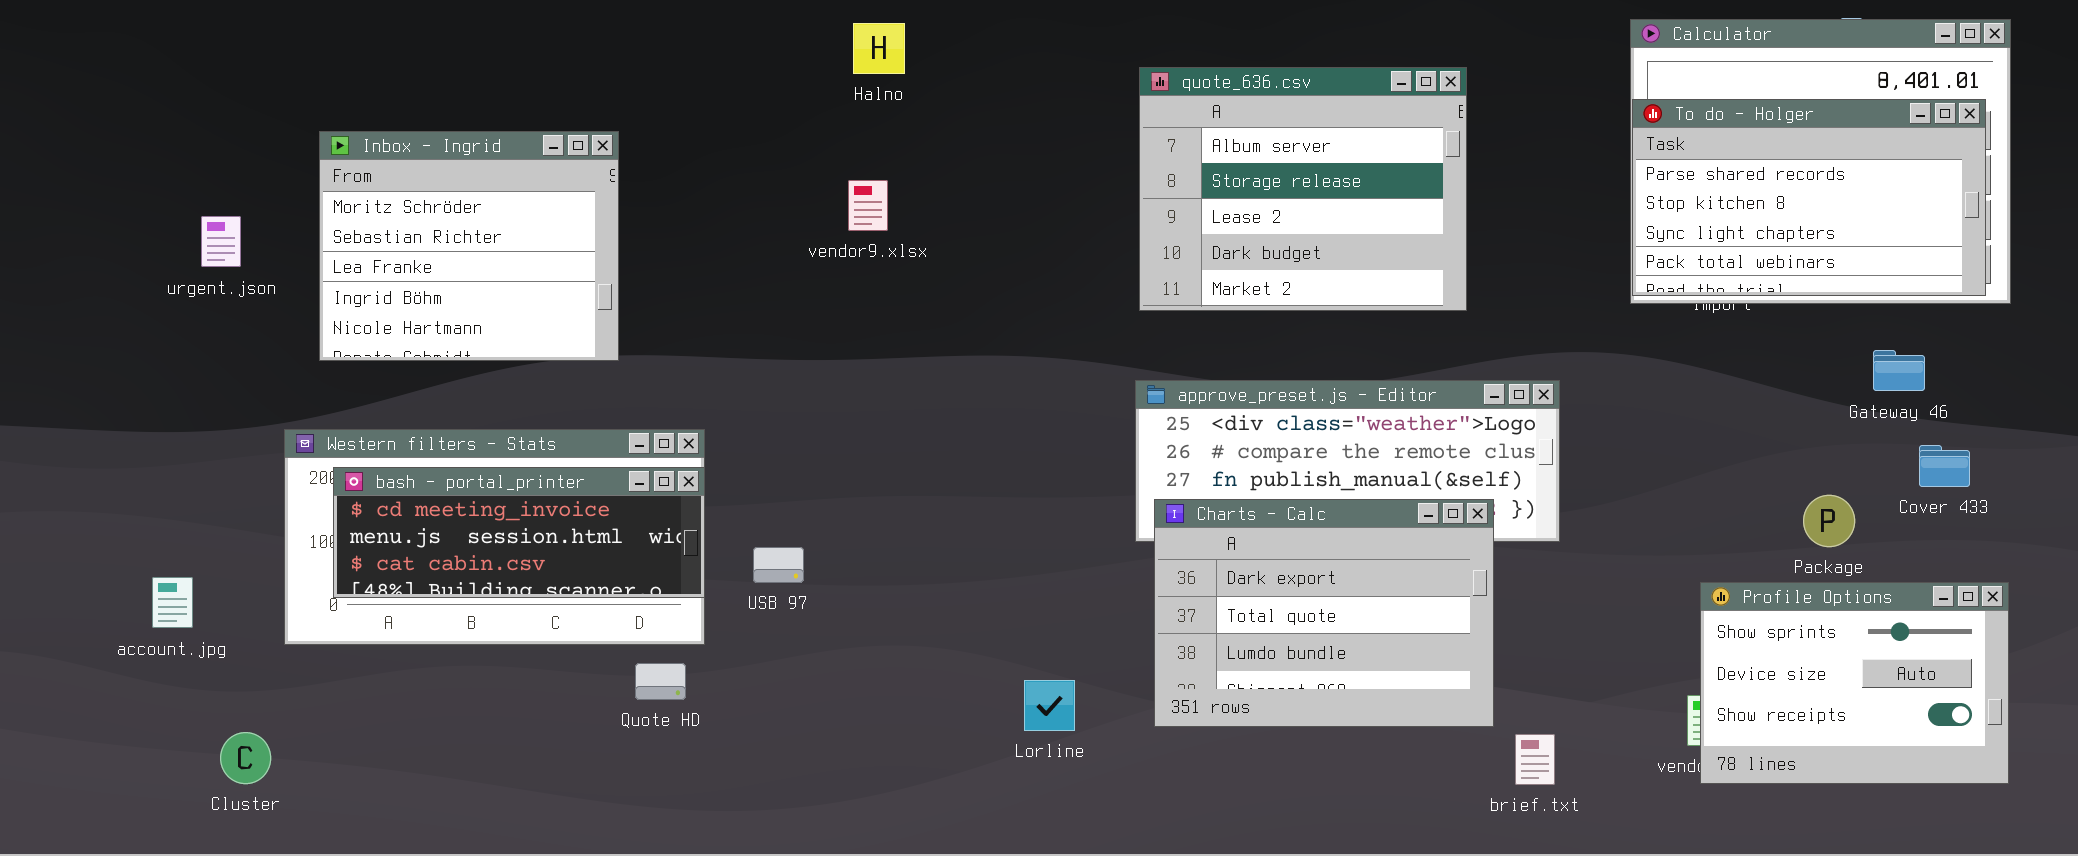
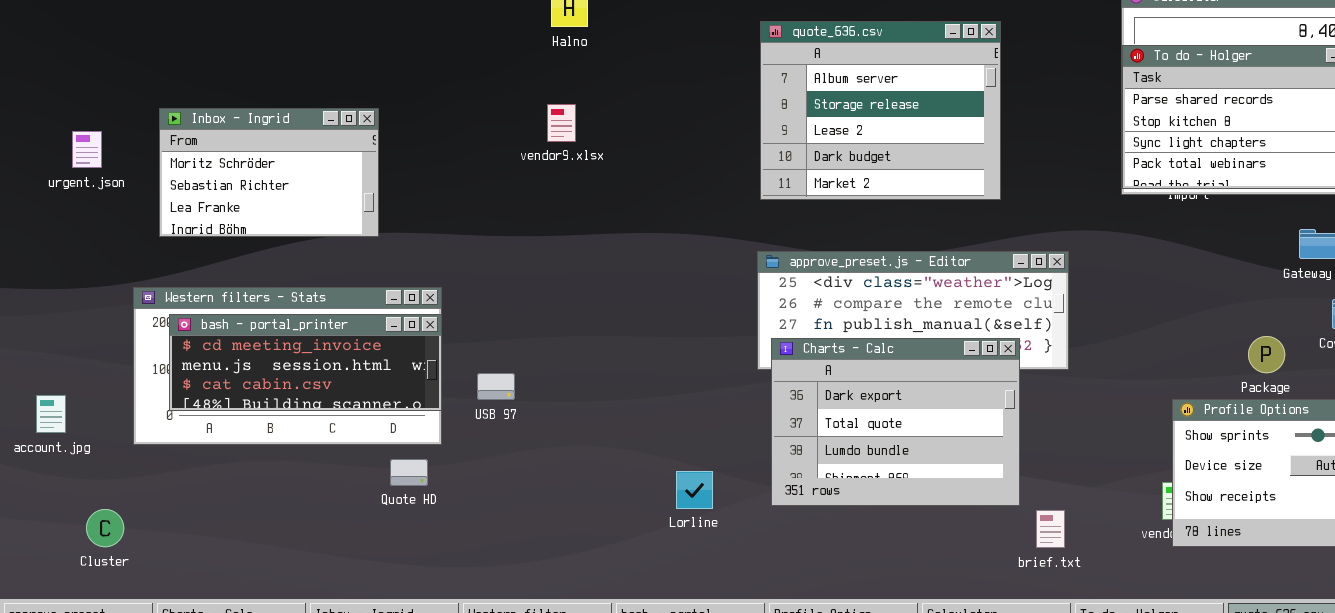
Inbox - Ingrid: [319,131,619,361] -> [159,108,379,237], resized

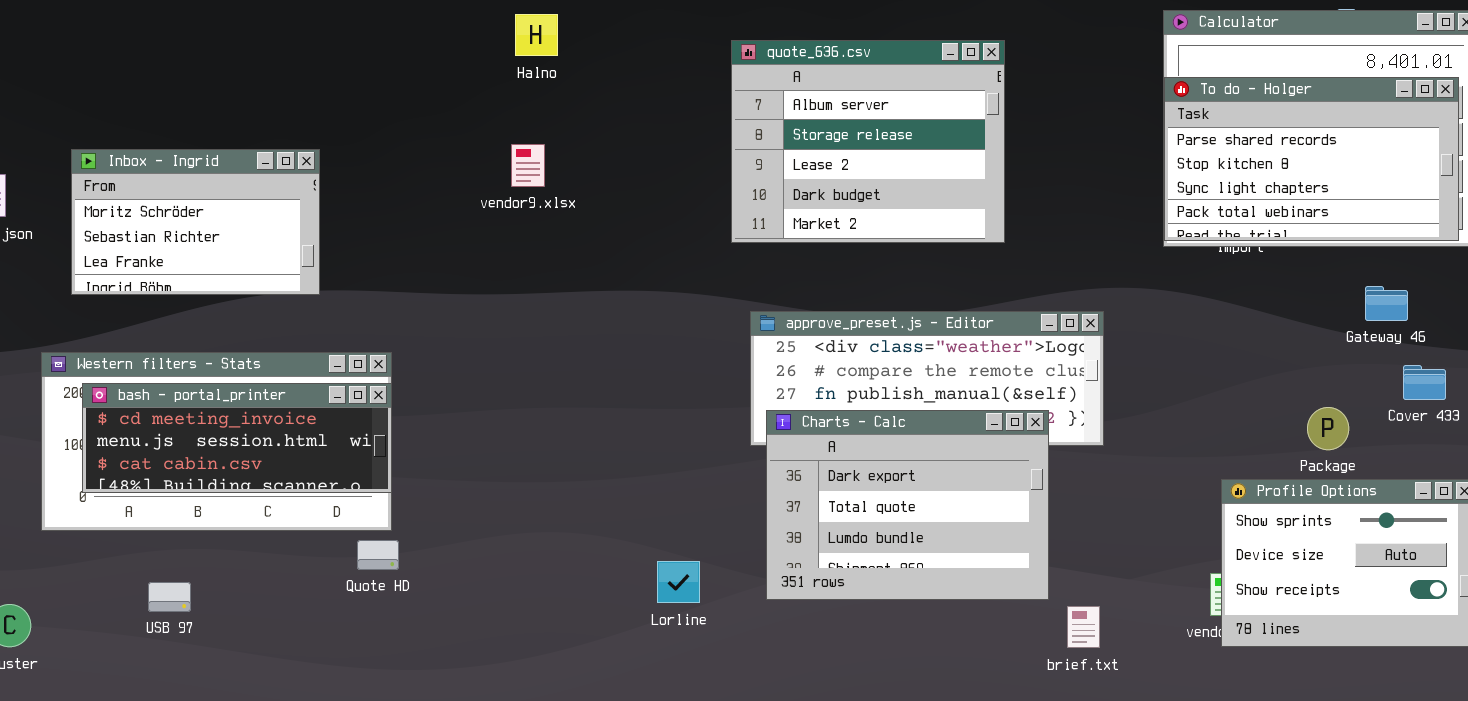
quote_636.csv: [760,21,1001,200] -> [731,40,1005,243], moved
USB 97: [477,373,515,400] -> [148,582,191,612], moved
Quote HD: [390,459,428,486] -> [357,540,399,570], moved

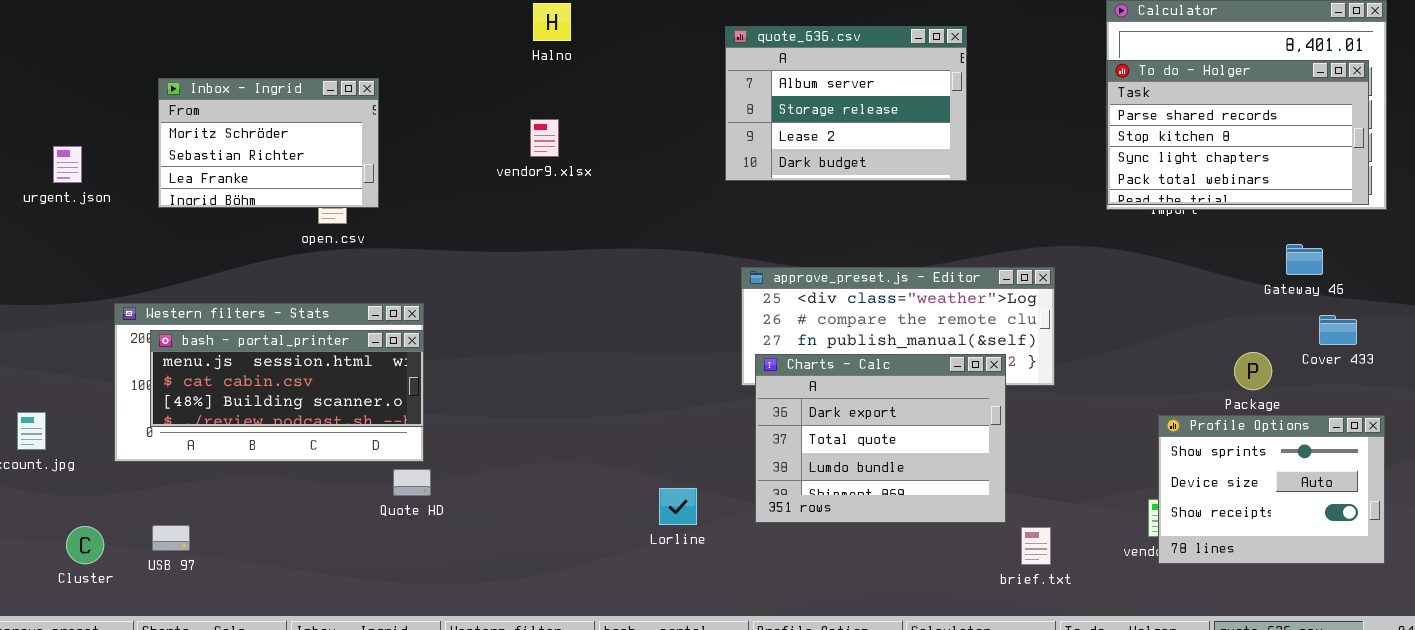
quote_636.csv: [731,40,1005,243] -> [725,26,967,181], resized
Inbox - Ingrid: [71,149,320,295] -> [158,78,379,208], moved
bash - portal_printer: [82,383,392,493] -> [150,330,424,427], scrolled down 1 row
USB 97: [148,582,191,612] -> [152,525,190,551], moved

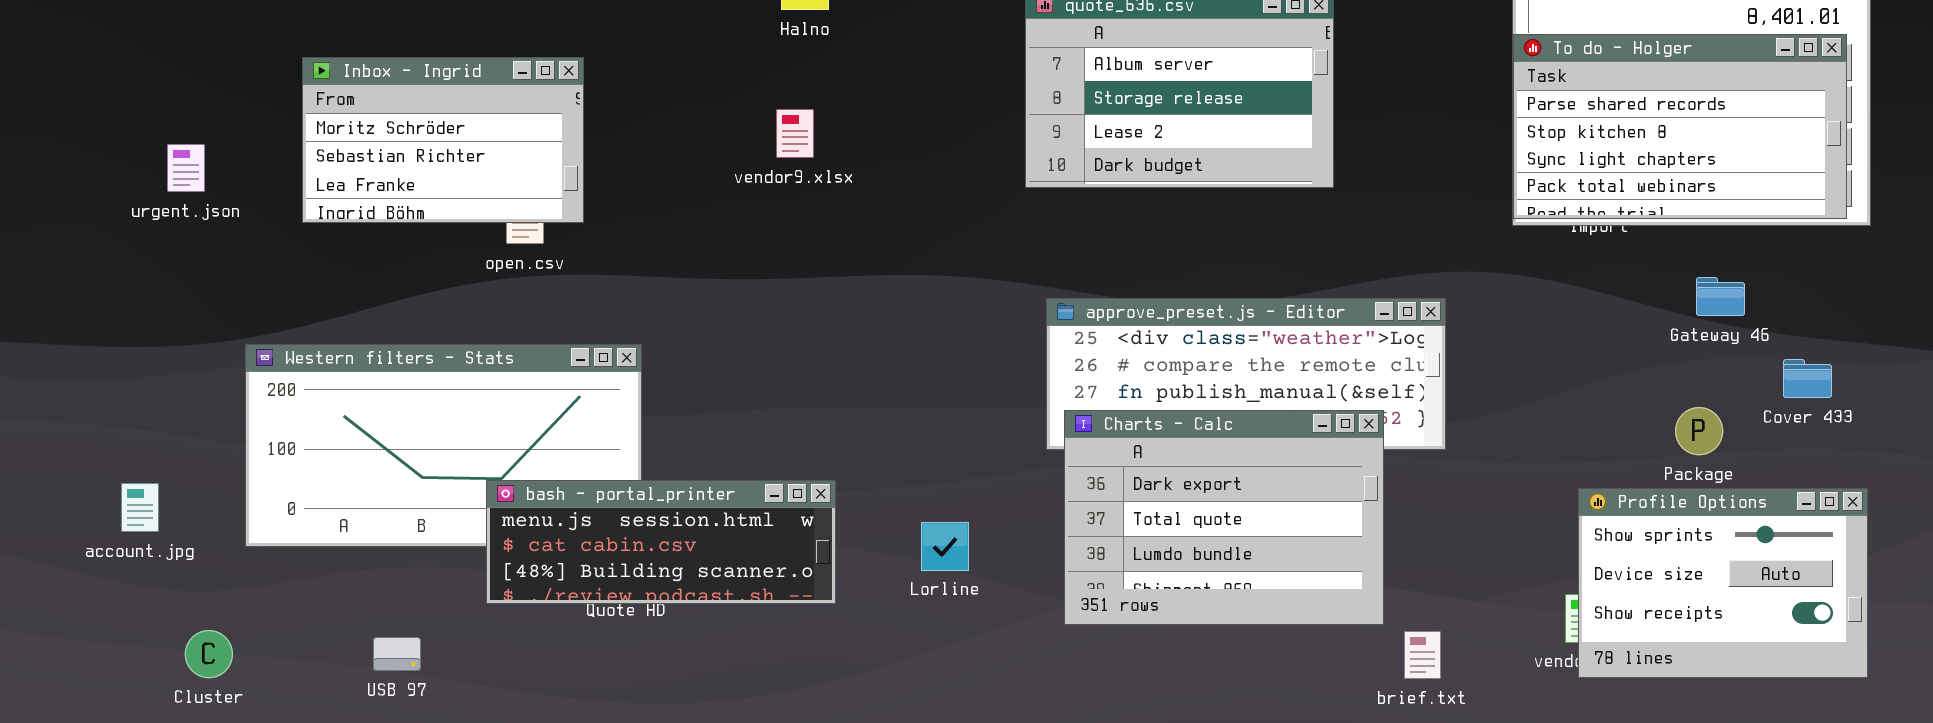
Gateway 46: [1286,244,1323,275] -> [1696,277,1745,316], moved
bash - portal_printer: [150,330,424,427] -> [486,480,836,604], moved
Lorline: [659,488,697,525] -> [921,522,969,571], moved
USB 97: [152,525,190,551] -> [373,637,421,671], moved

